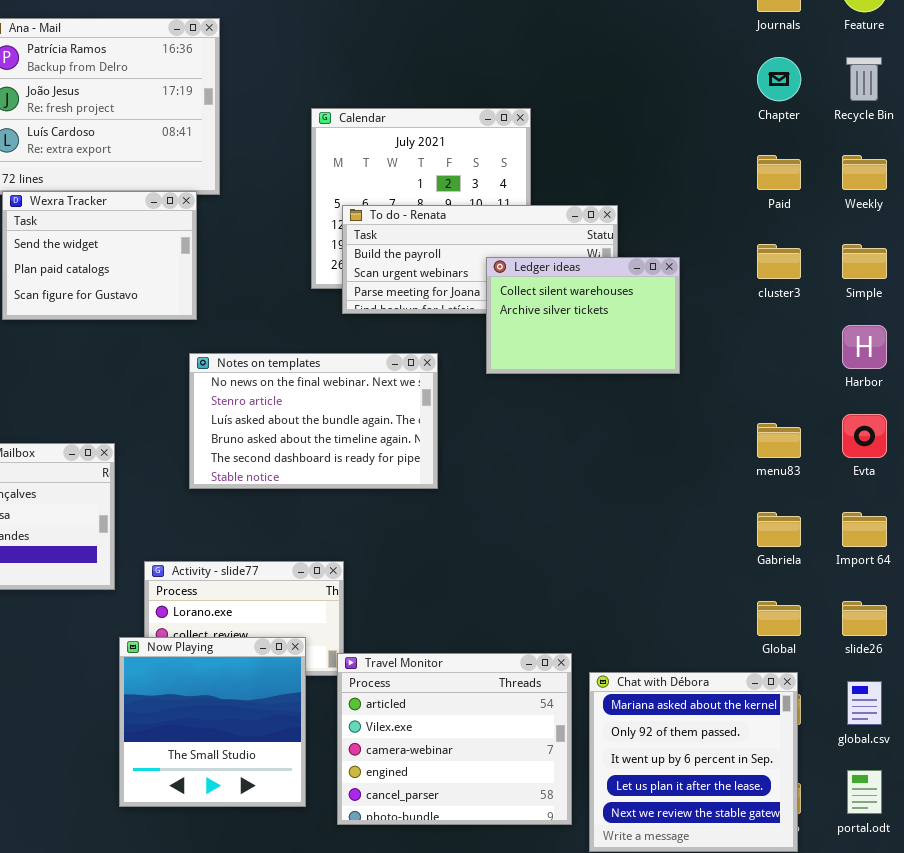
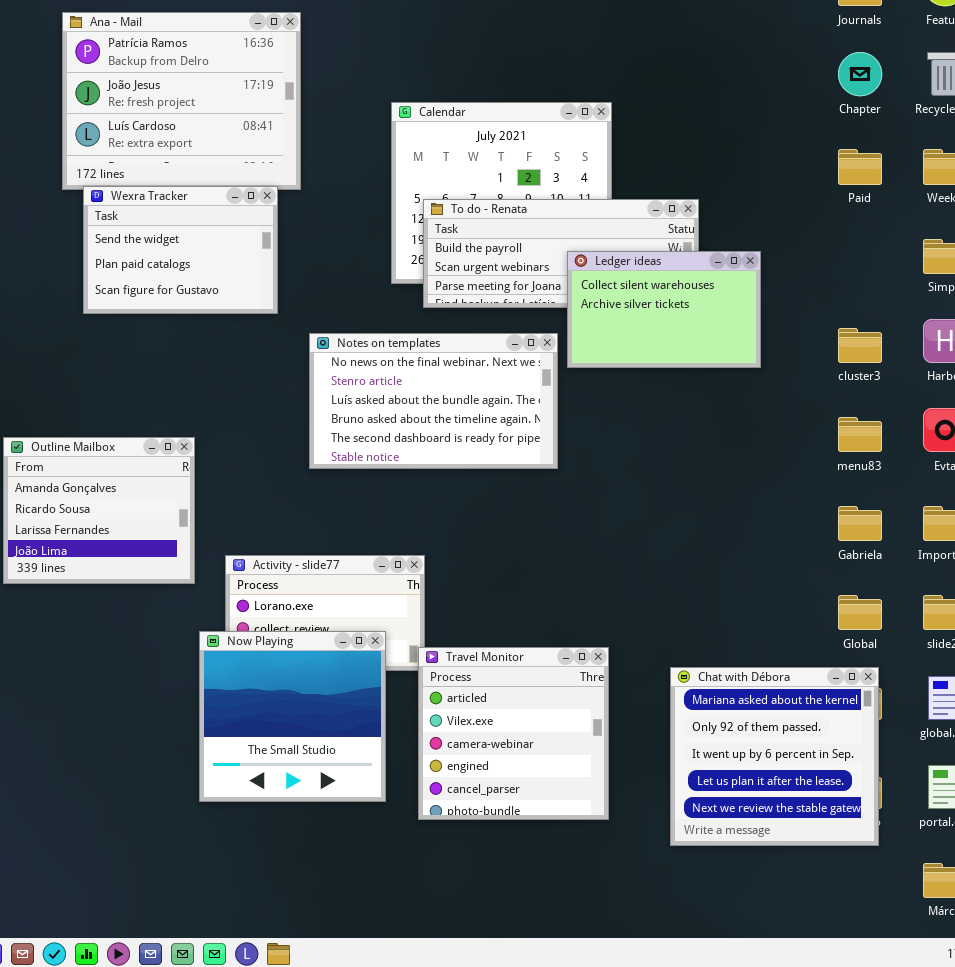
cluster3: [757,244,801,279] -> [838,328,882,363], moved
Notes on templates: [189,353,438,489] -> [309,333,558,469], moved
Travel Monitor: [337,653,572,825] -> [418,647,609,820], resized

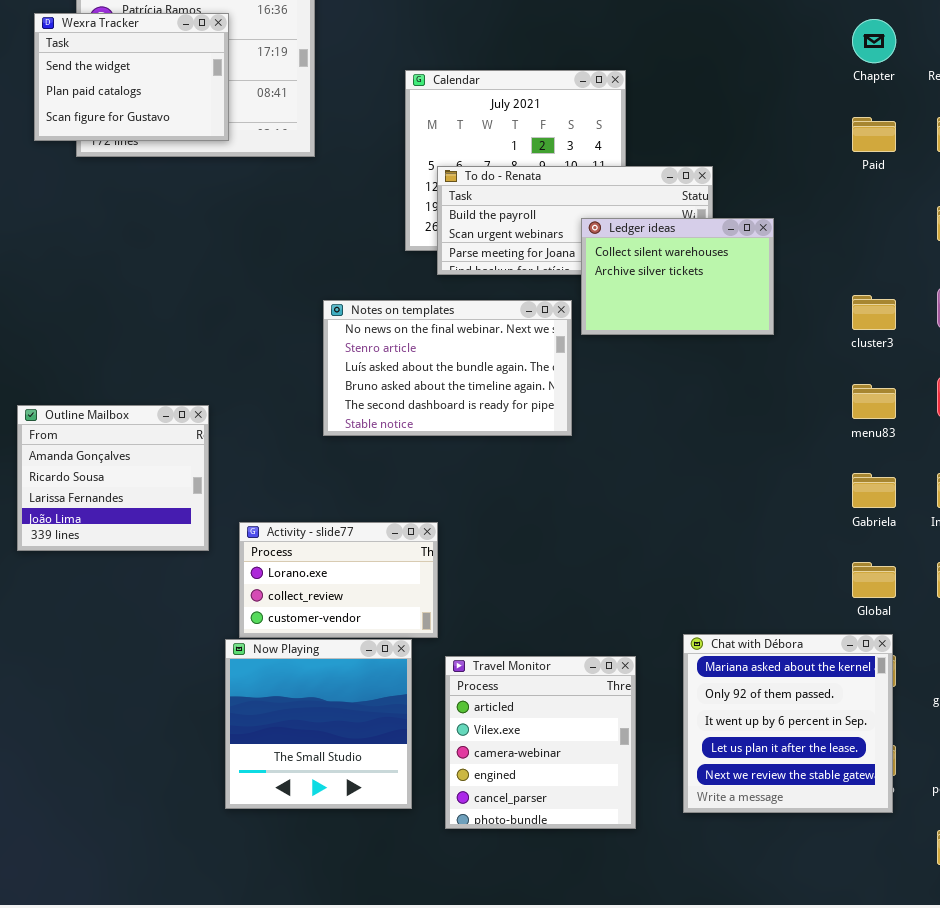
Wexra Tracker: [83,186,278,314] -> [34,13,229,141], moved
Now Playing: [199,631,386,802] -> [225,639,412,809], moved
Travel Monitor: [418,647,609,820] -> [445,656,636,829], moved

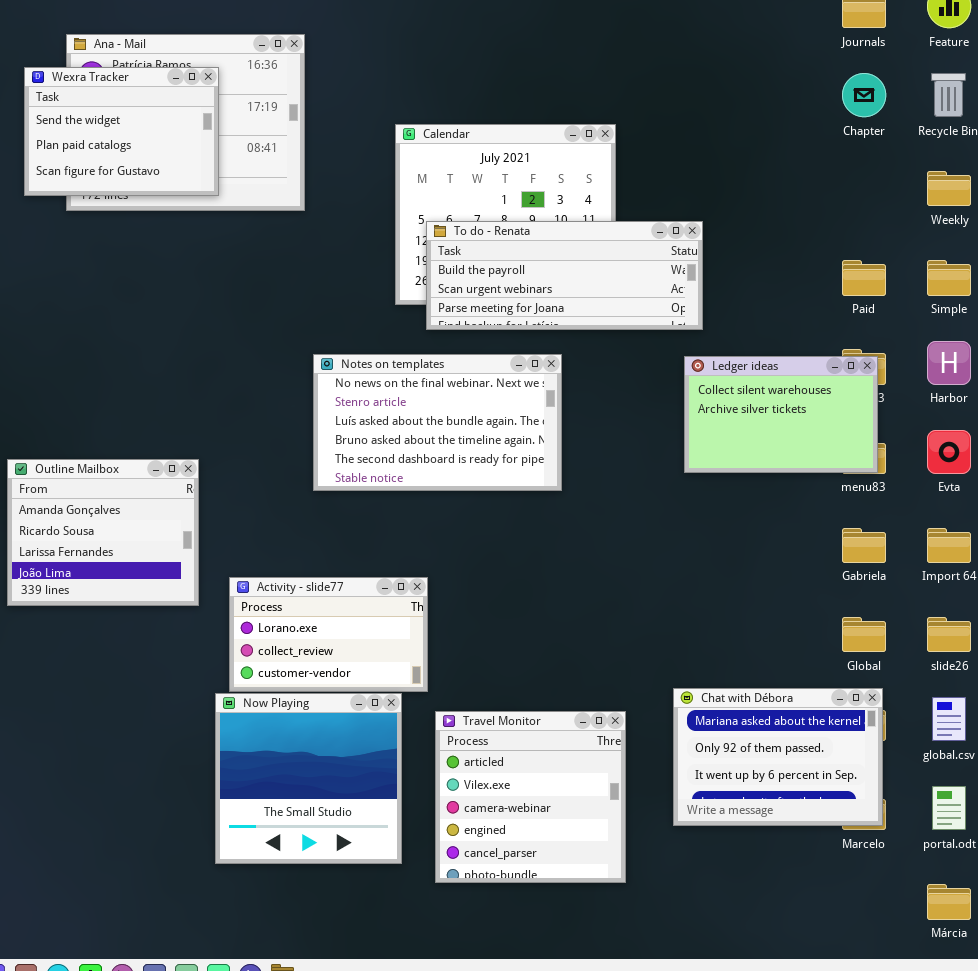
Paid: [852,117,896,152] -> [842,260,886,296], moved
Ledger ideas: [581,218,774,335] -> [684,356,878,473], moved
Chat with Débora: [683,634,893,813] -> [673,688,883,826], resized

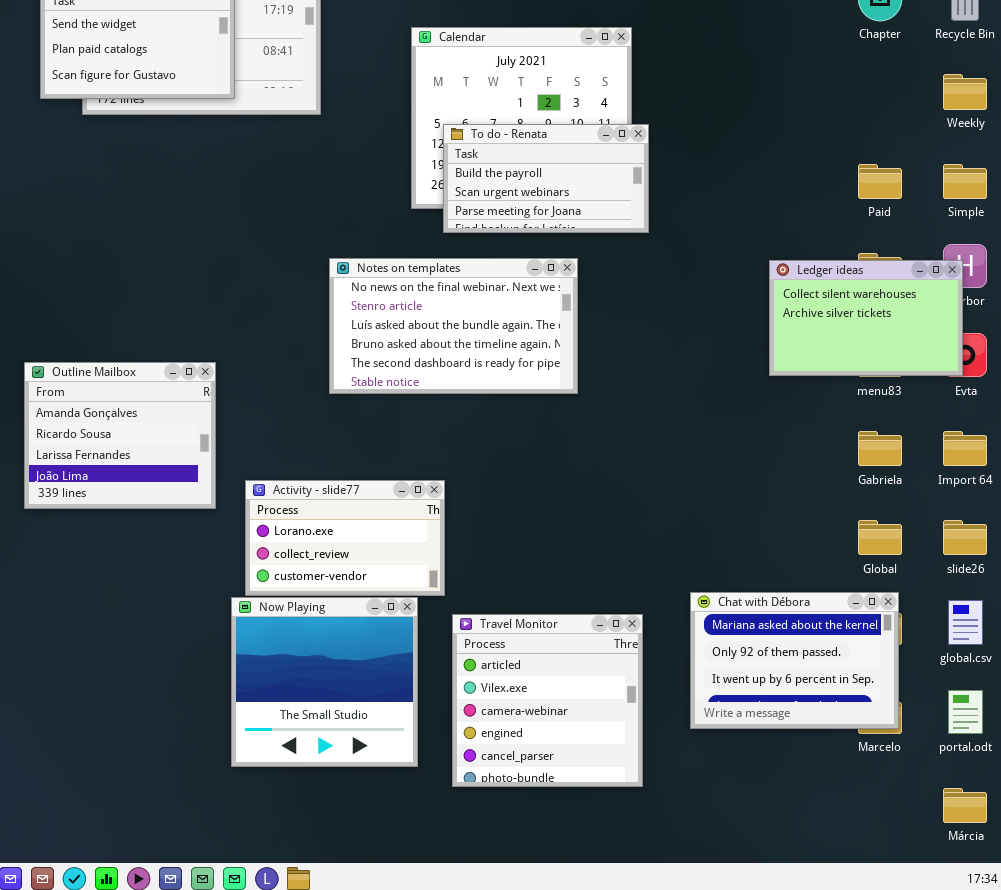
To do - Renata: [426,221,703,330] -> [443,124,649,233], resized
Ledger ideas: [684,356,878,473] -> [769,260,963,376], moved

